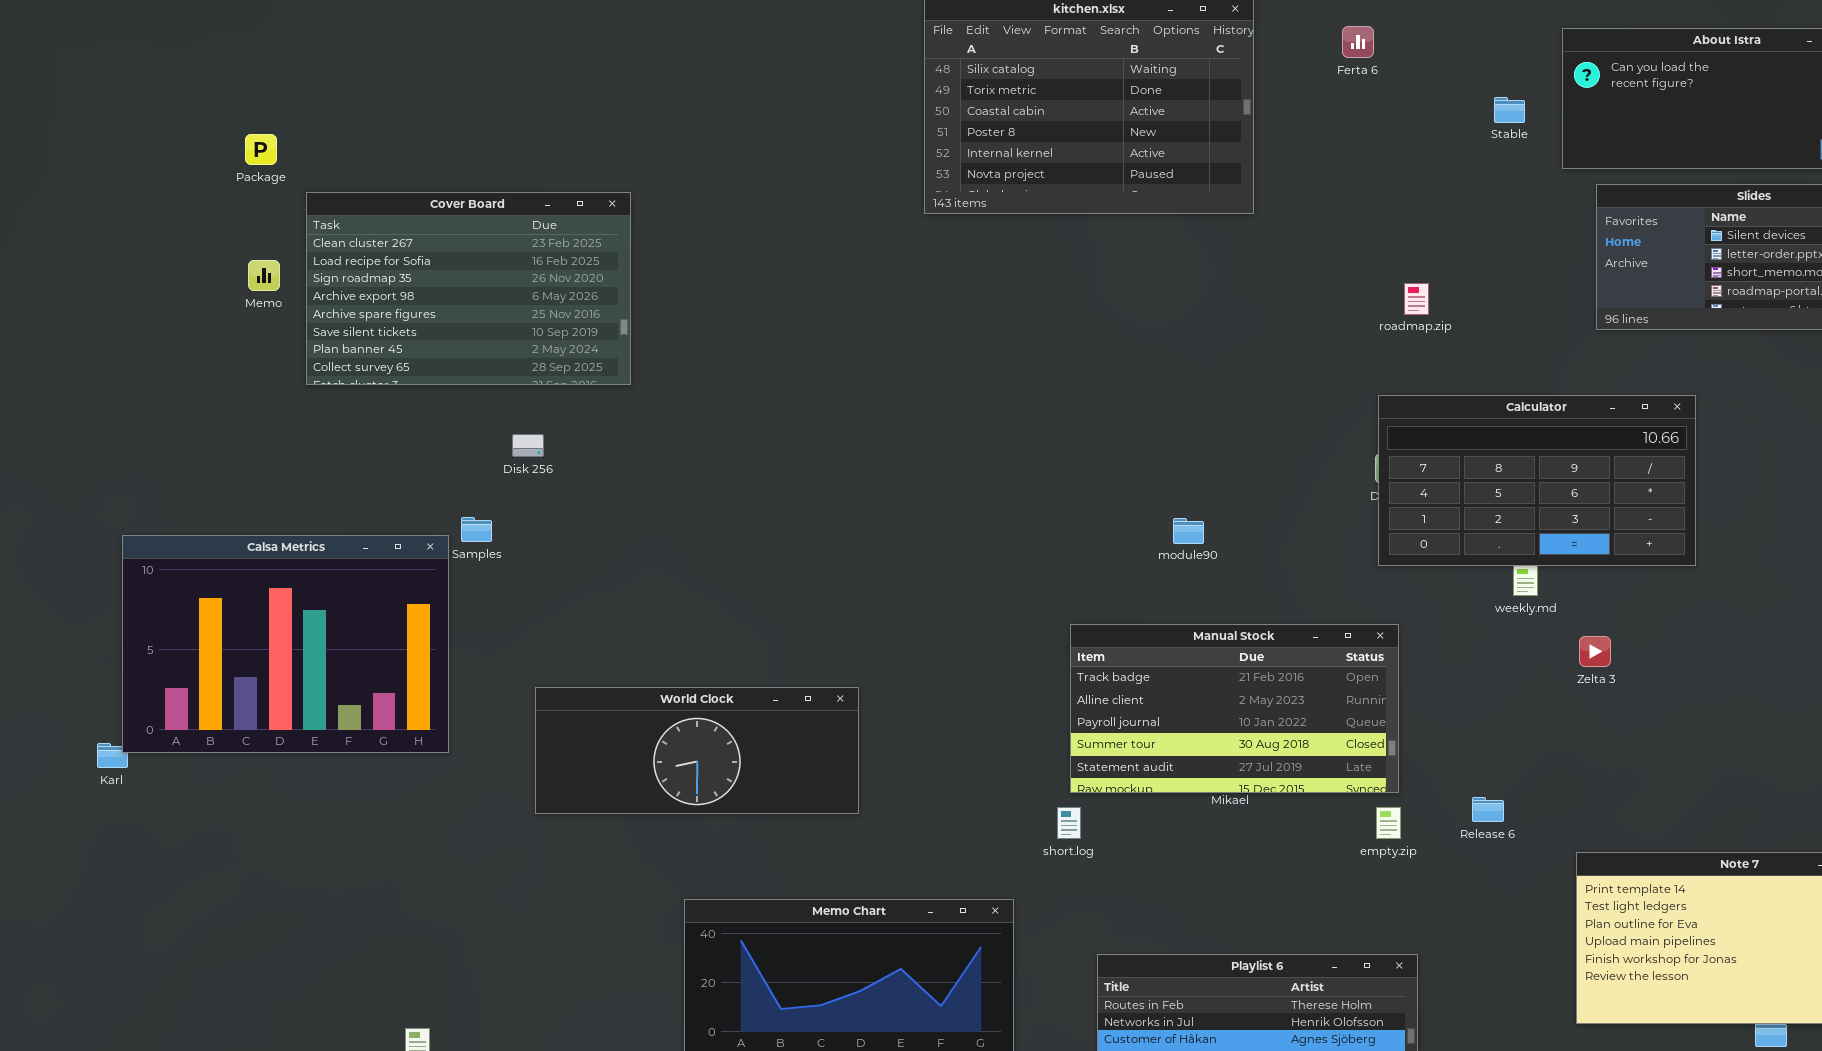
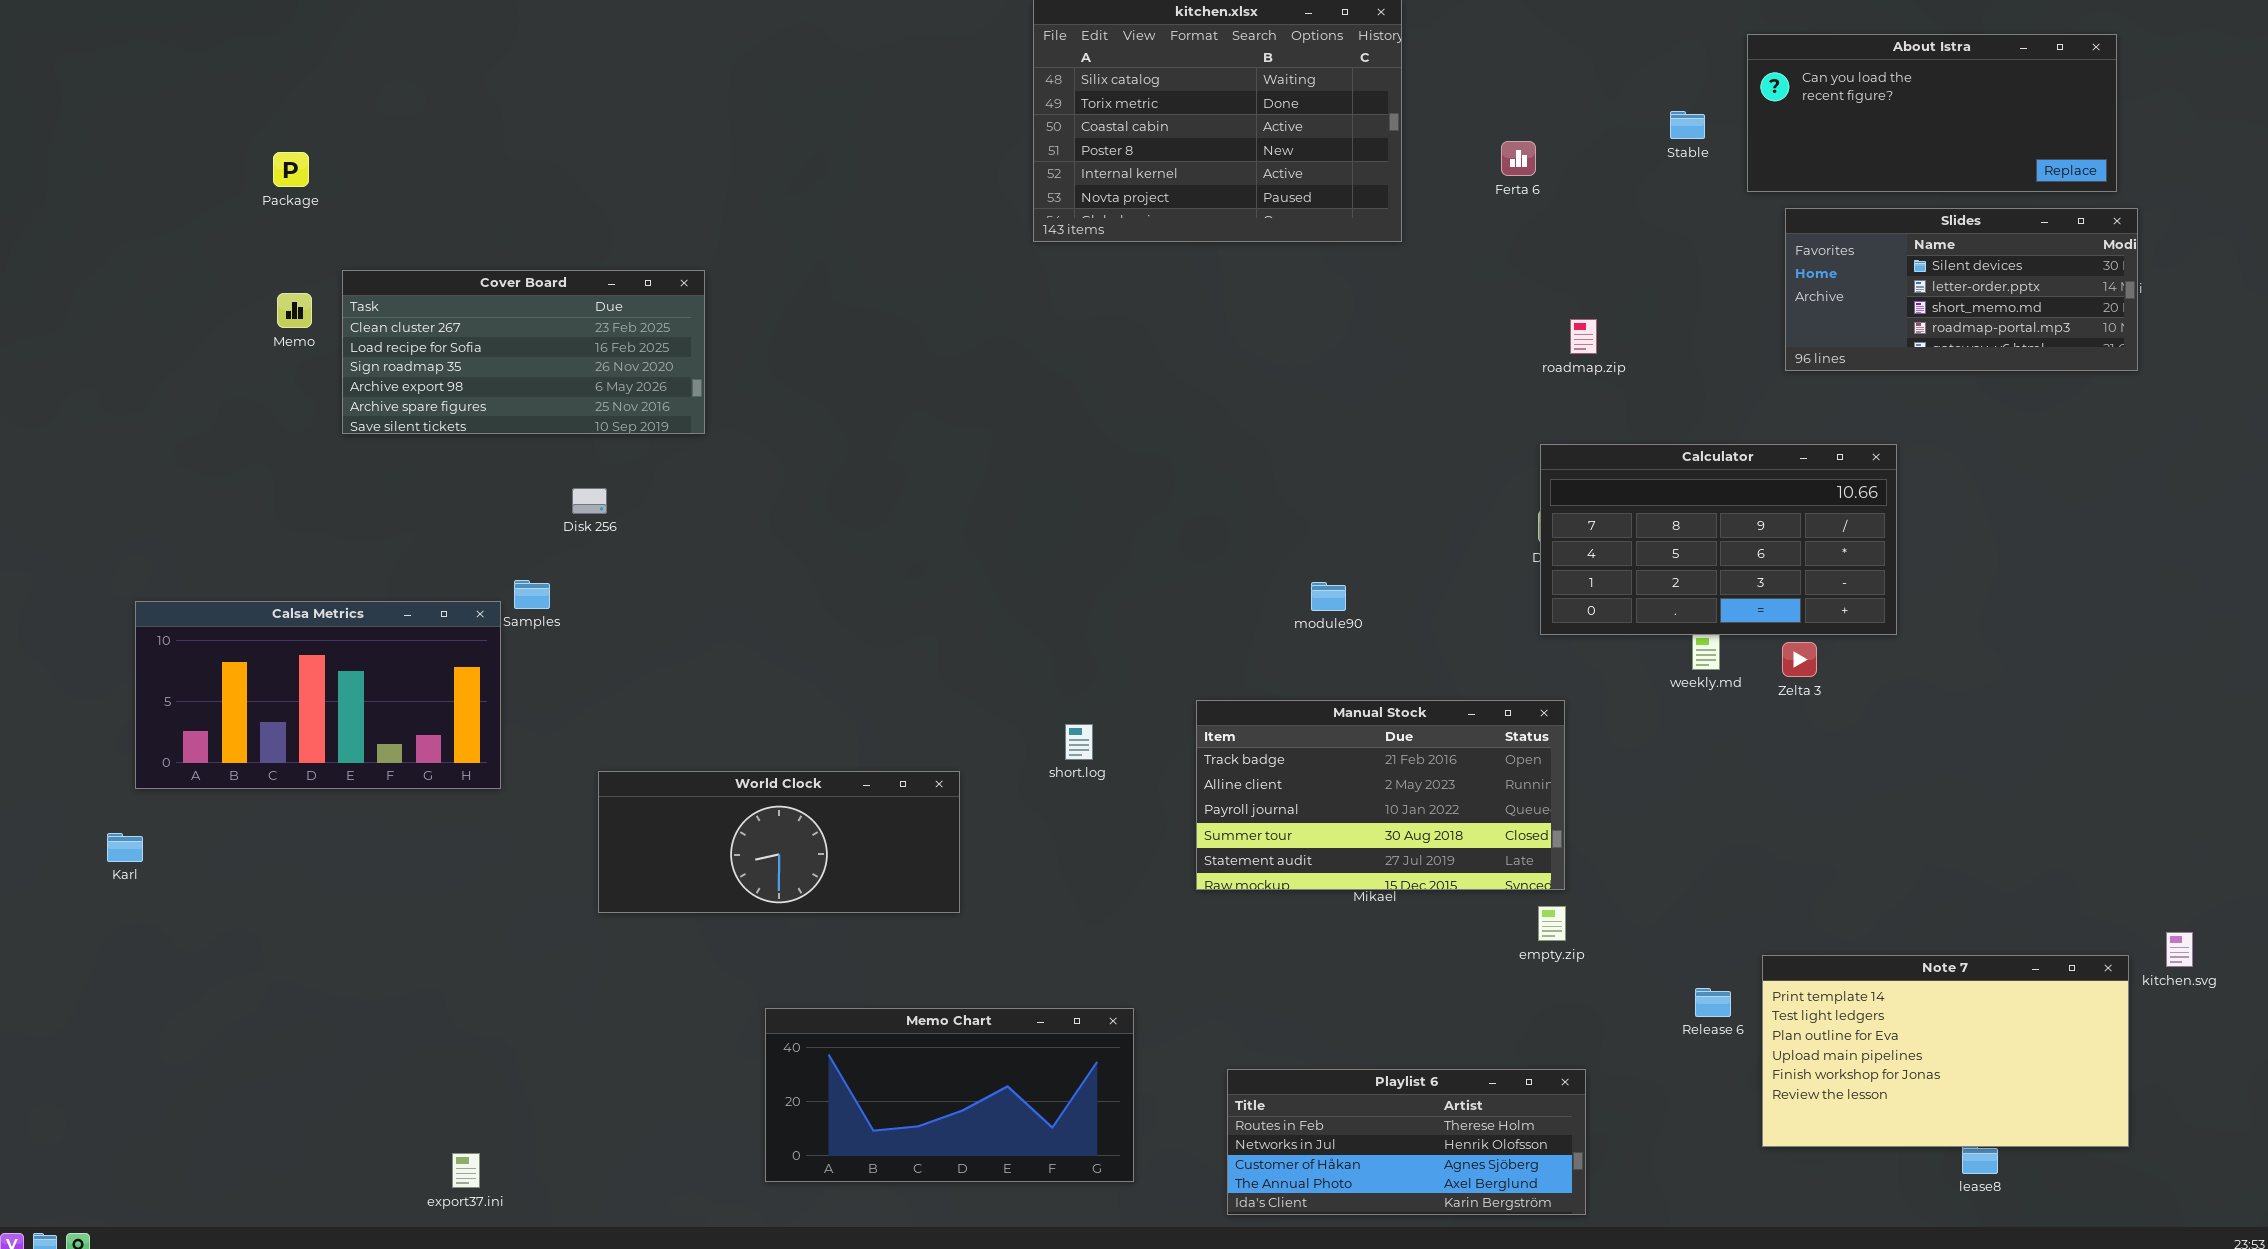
Ferta 6: [1342,26,1374,58] -> [1501,141,1536,176], moved
Cover Board: [306,192,631,385] -> [342,270,705,434], resized
Calsa Metrics: [122,535,449,753] -> [135,601,501,789], resized
Zelta 3: [1579,636,1611,667] -> [1782,642,1817,677], moved
Release 6: [1472,797,1504,822] -> [1695,988,1731,1017], moved
short.log: [1057,807,1081,839] -> [1065,724,1093,760], moved

